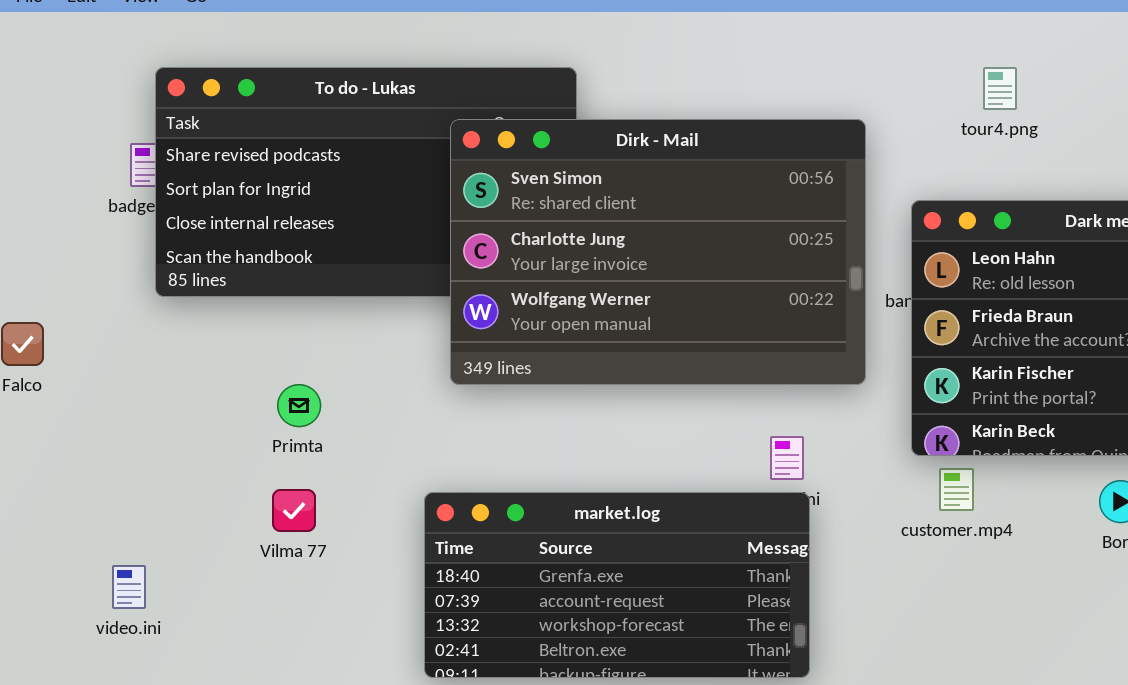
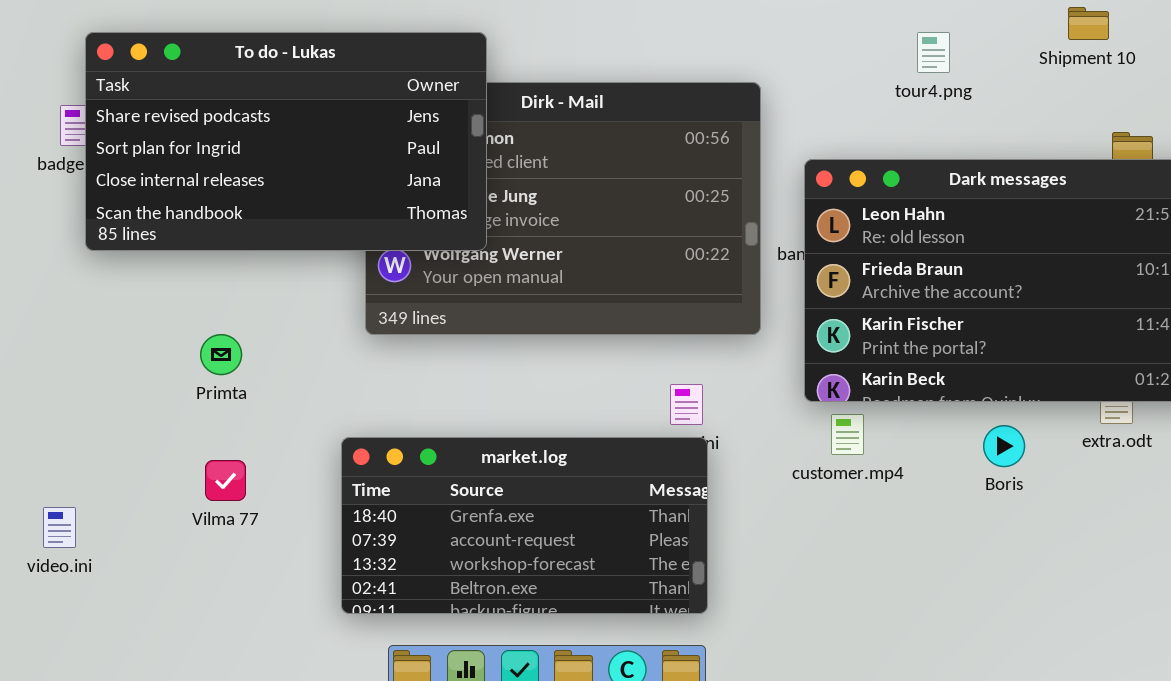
To do - Lukas: [155,67,577,297] -> [85,32,487,251], raised
tour4.png: [983,67,1017,110] -> [917,32,950,73], moved
Vilma 77: [272,489,316,532] -> [205,460,246,501], moved

